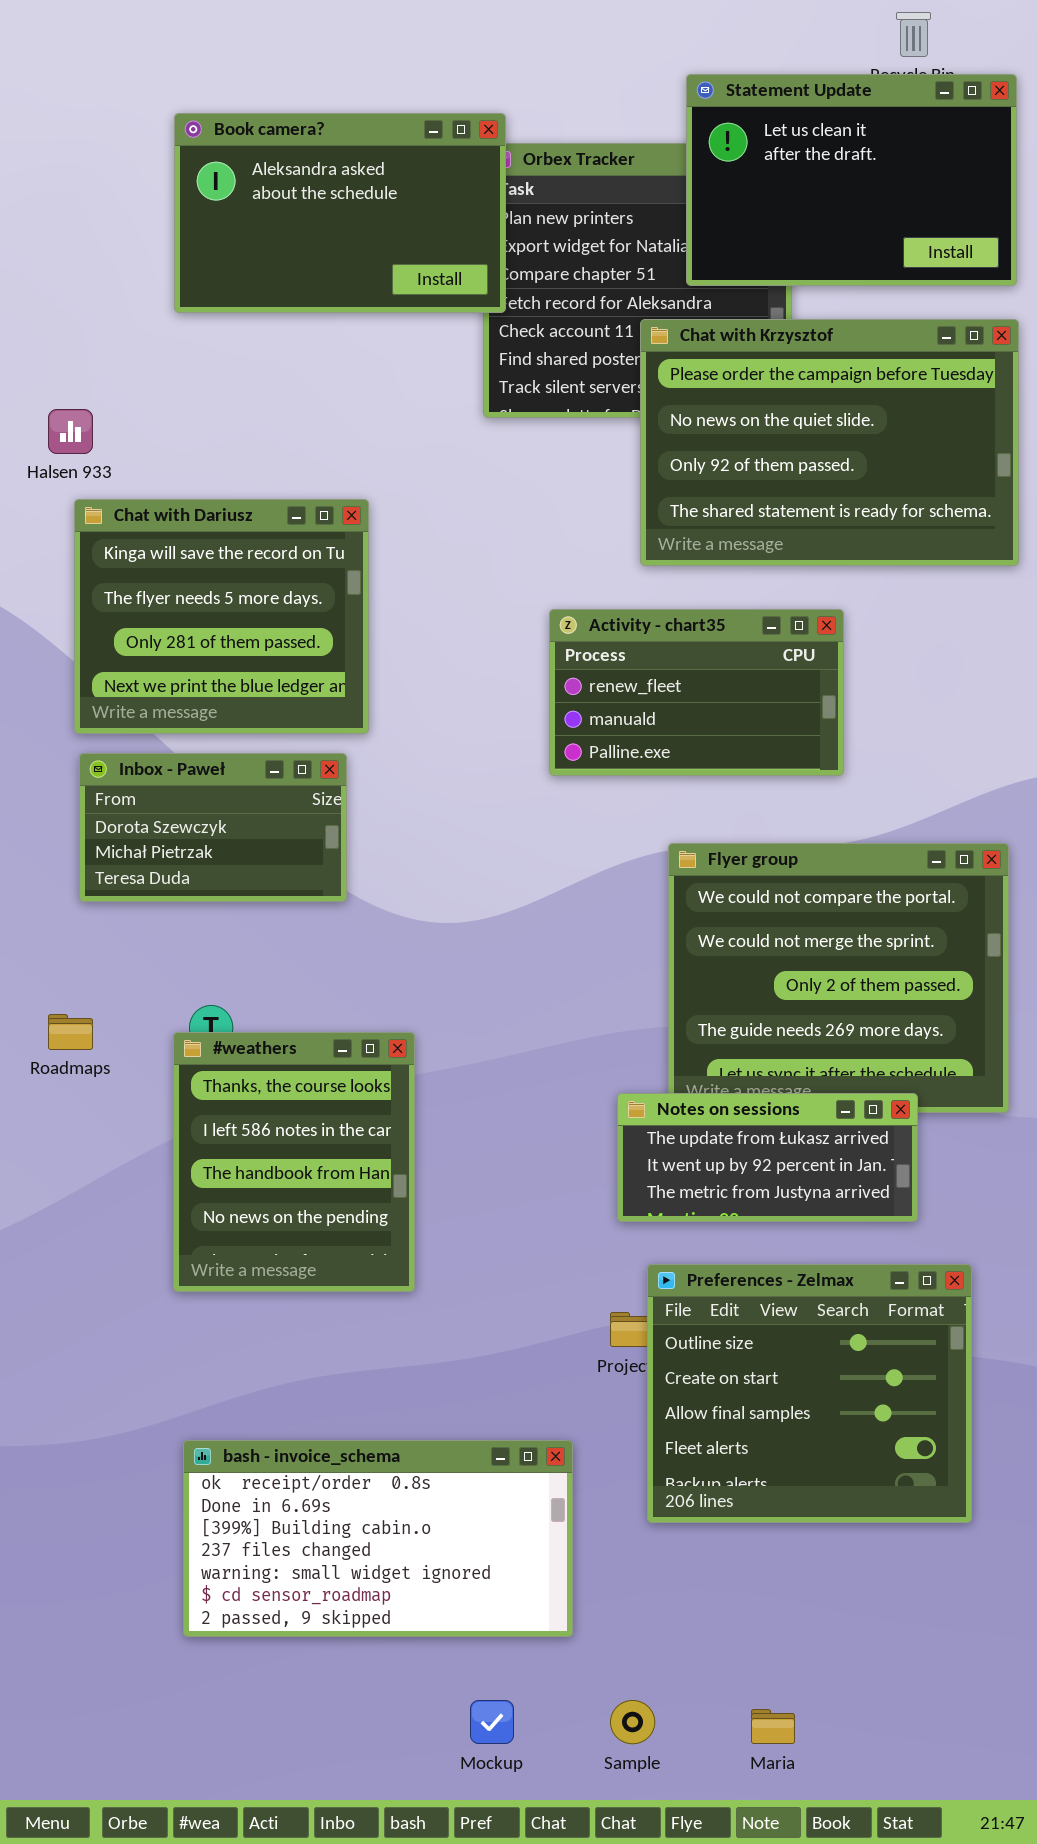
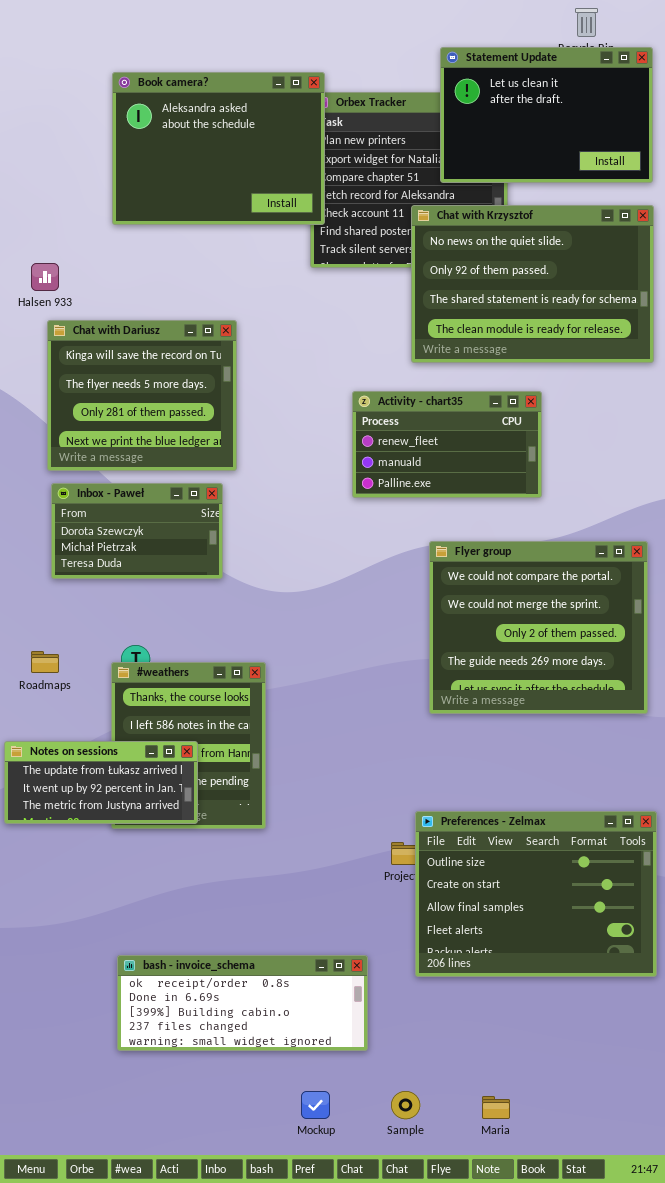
Book camera?: [174,113,506,313] -> [112,72,325,225], resized
Chat with Krzysztof: [640,319,1019,566] -> [411,205,654,363], scrolled down 1 row
Notes on sessions: [617,1093,918,1222] -> [4,741,198,824], moved
Preferences - Zelmax: [647,1264,972,1523] -> [415,811,657,977], resized
bash - invoice_schema: [183,1440,573,1637] -> [117,955,368,1051], resized

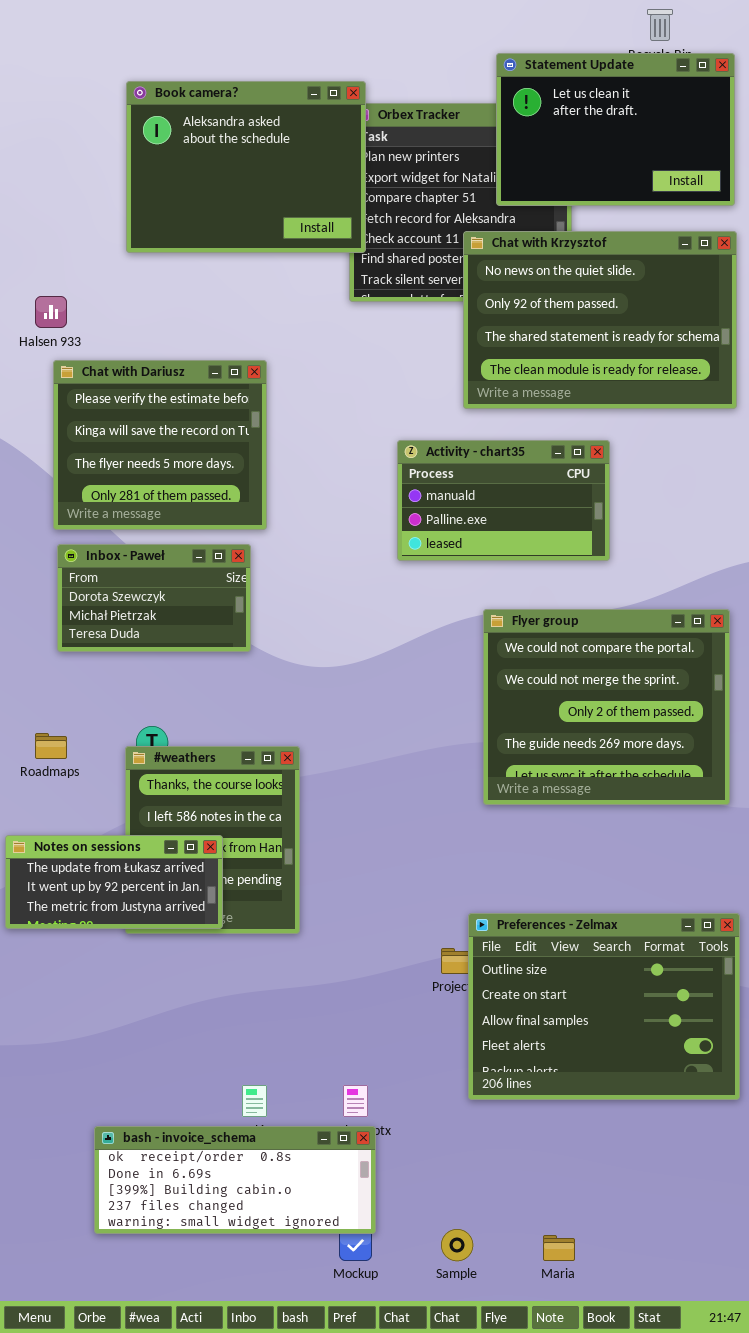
Chat with Dariusz: [47,320,237,471] -> [53,360,267,530], scrolled up 1 row
Activity - chart35: [352,391,542,498] -> [397,440,610,561], scrolled down 1 row
bash - invoice_schema: [117,955,368,1051] -> [94,1126,376,1234], moved

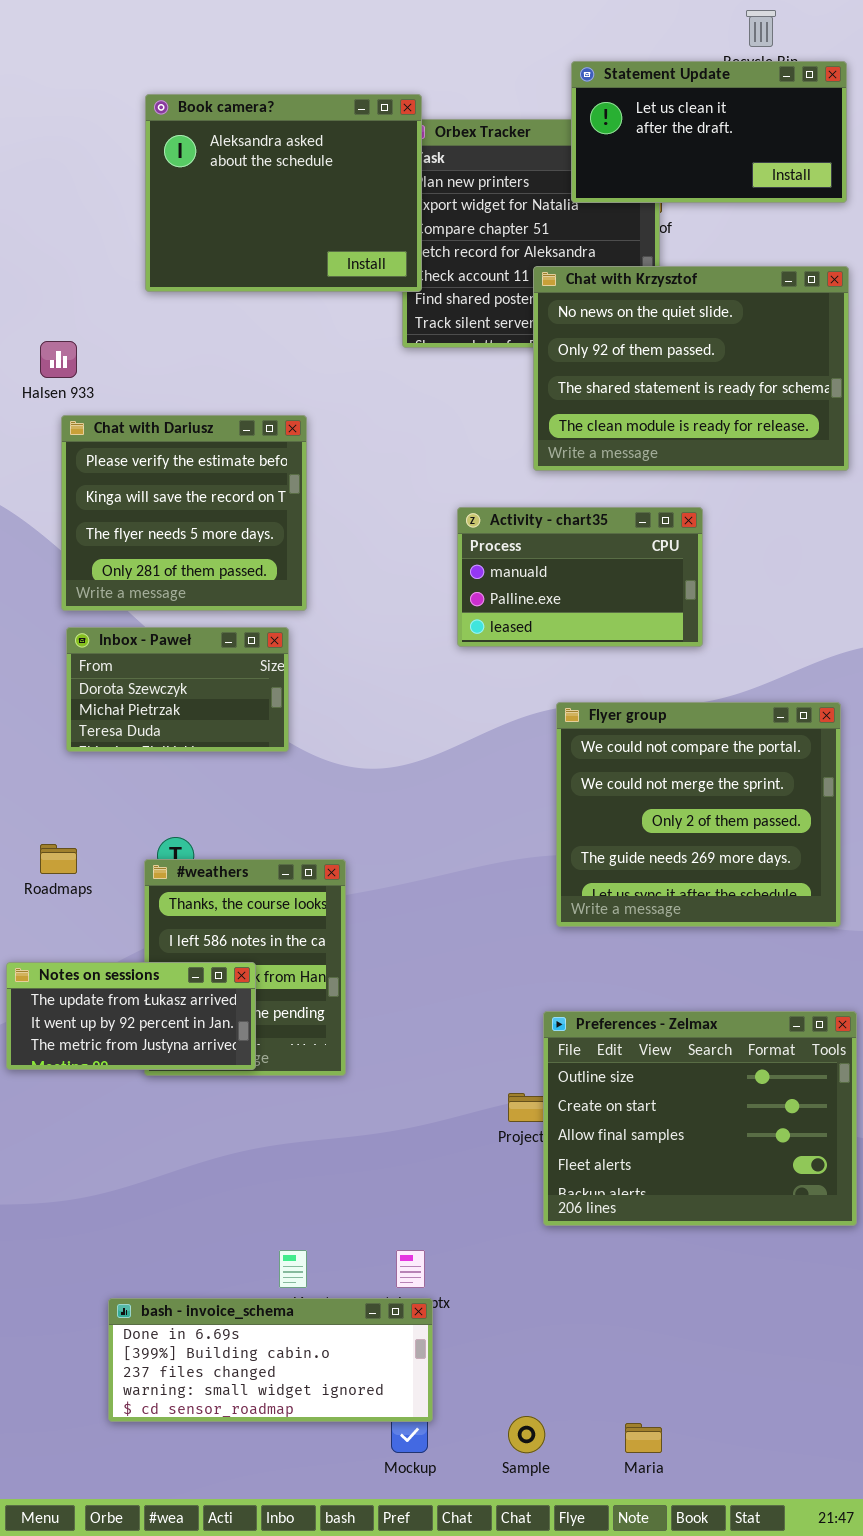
Statement Update: [496,53,735,206] -> [571,61,847,203], resized
Preferences - Zelmax: [468,913,740,1100] -> [543,1011,857,1226], moved
bash - invoice_schema: [94,1126,376,1234] -> [108,1298,433,1422], scrolled down 1 row

